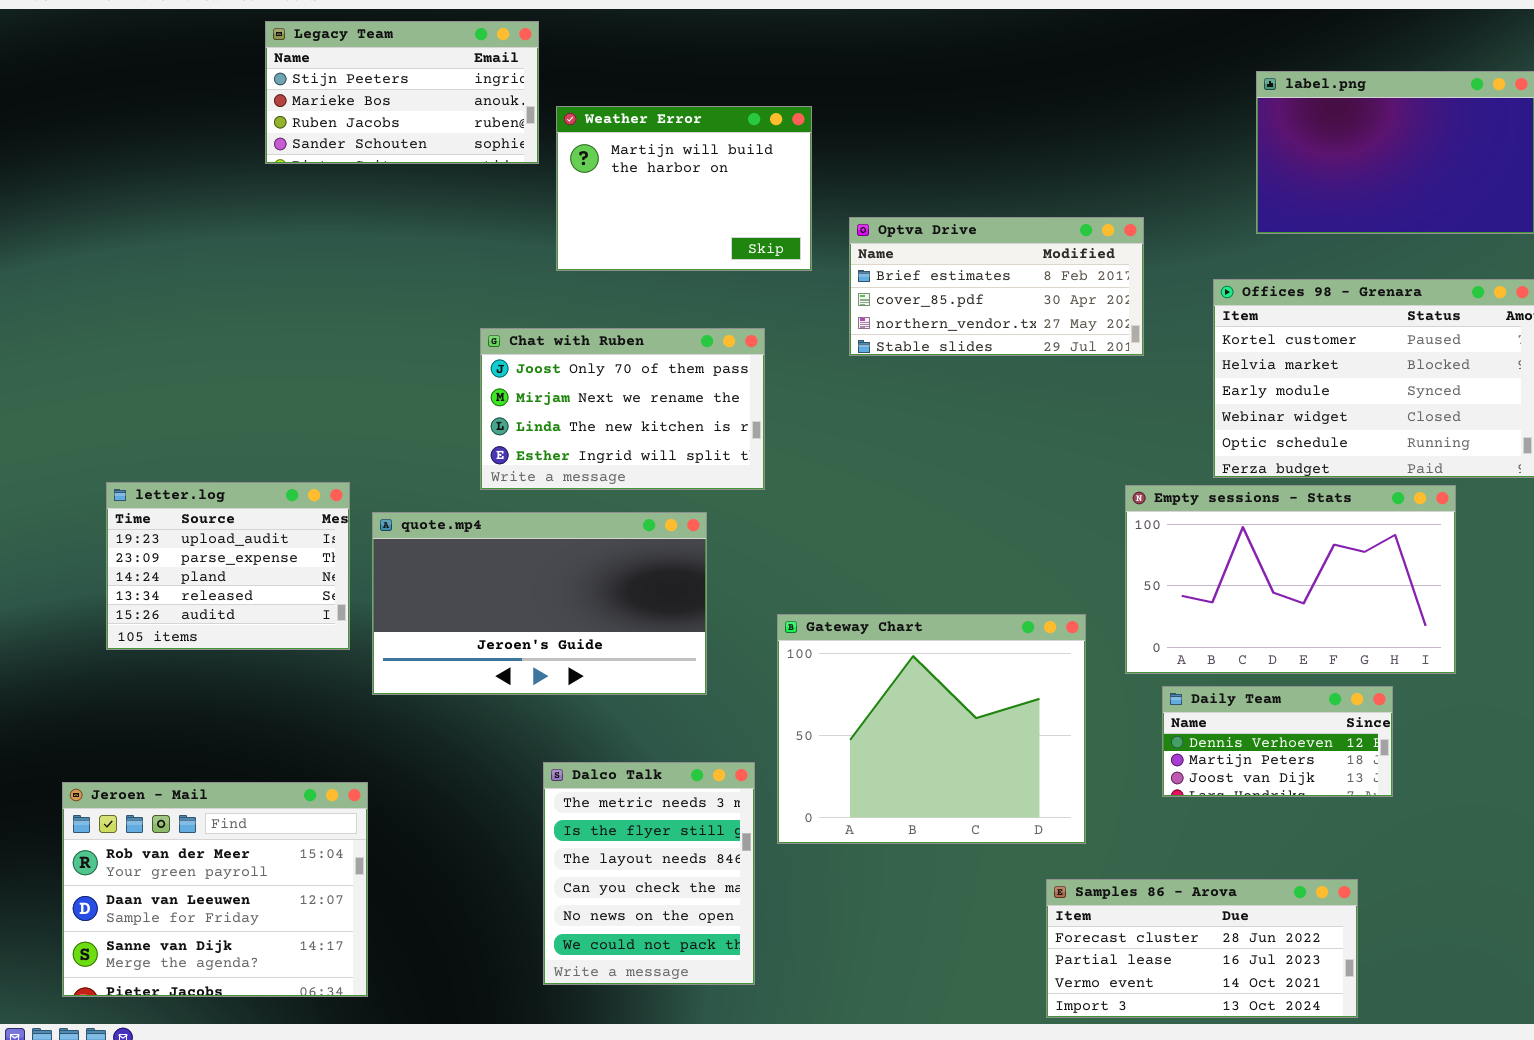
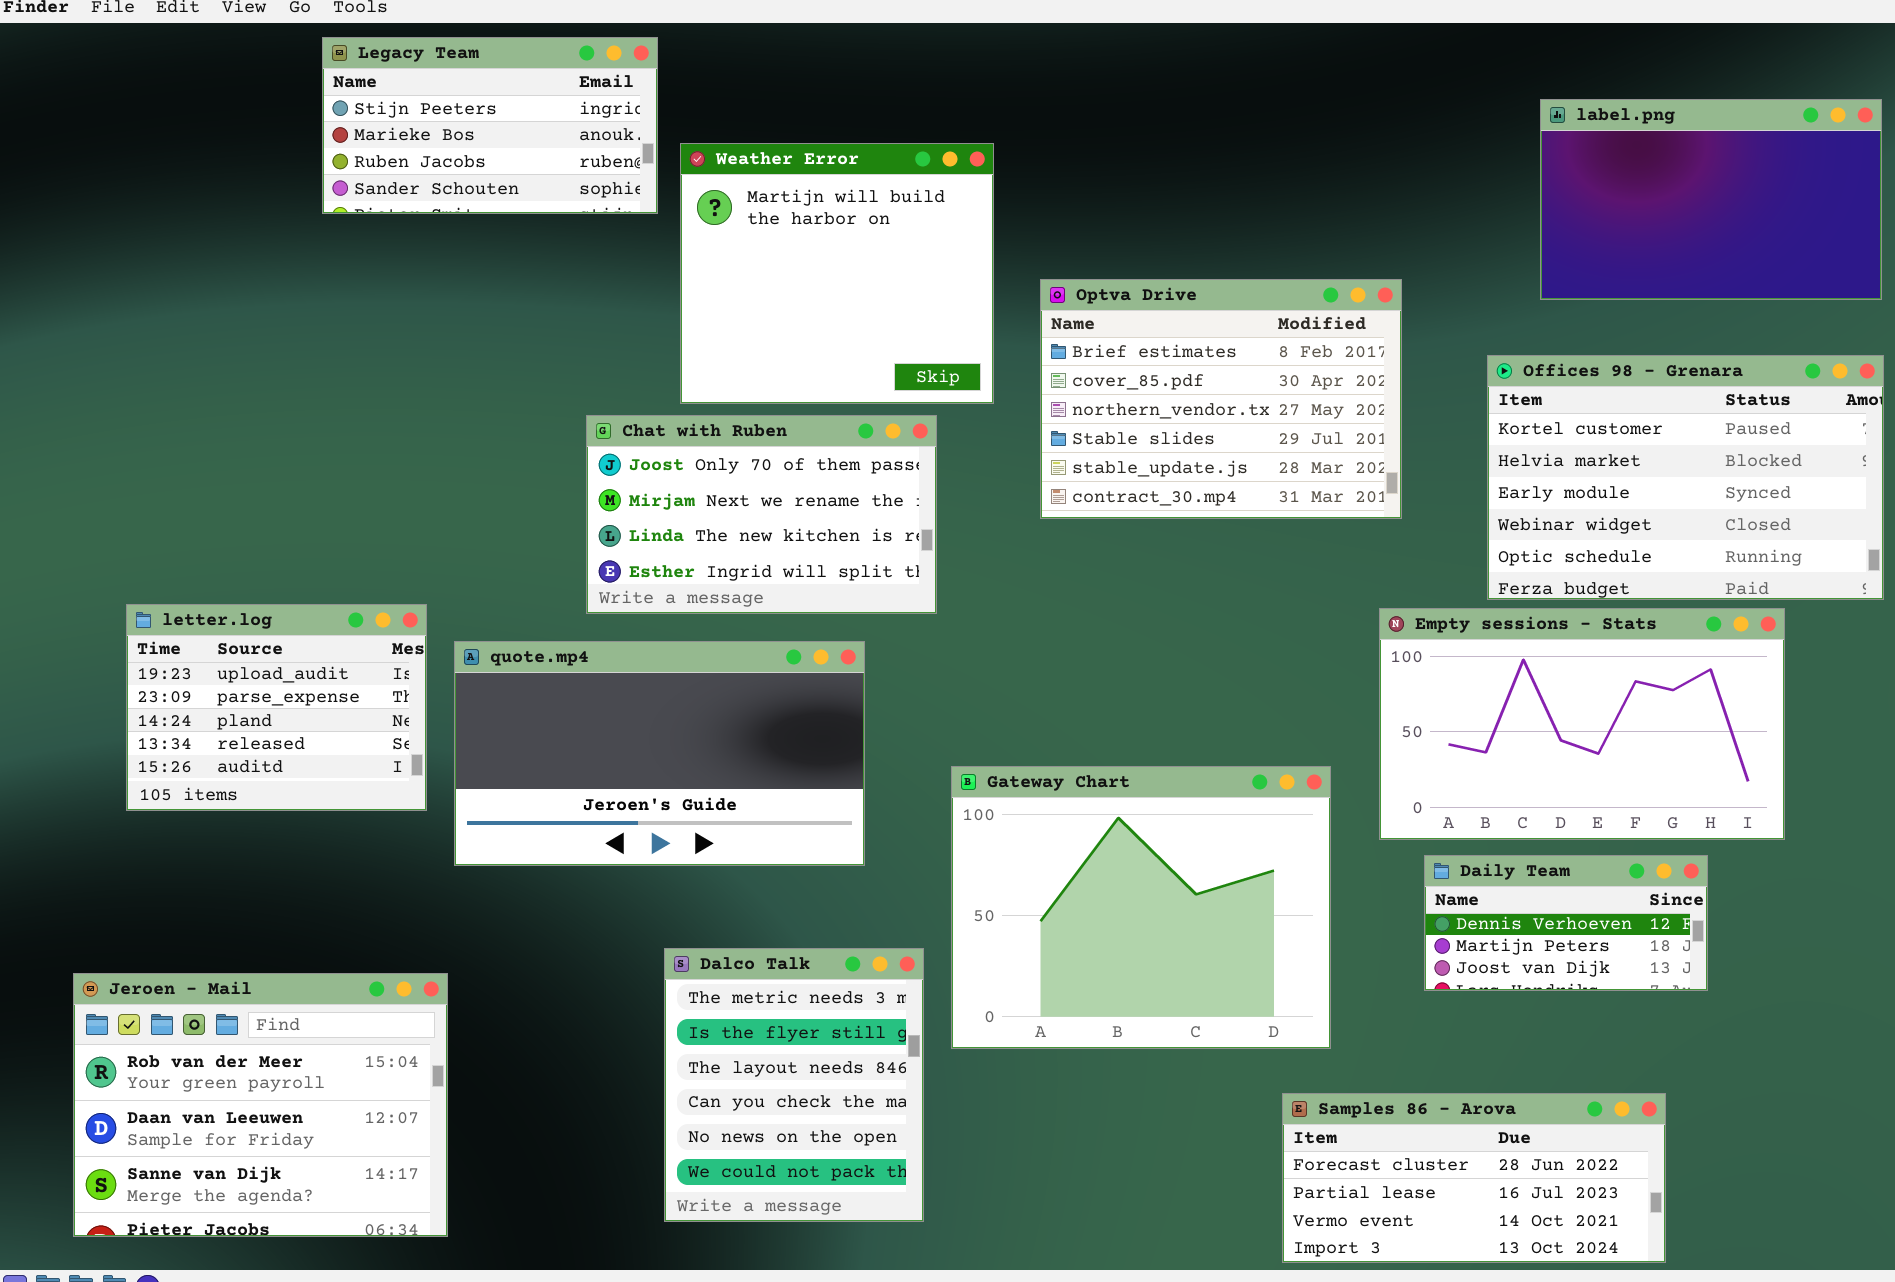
Weather Error: [556,106,812,271] -> [680,143,994,404], resized
Optva Drive: [849,217,1144,356] -> [1040,279,1402,519], resized

